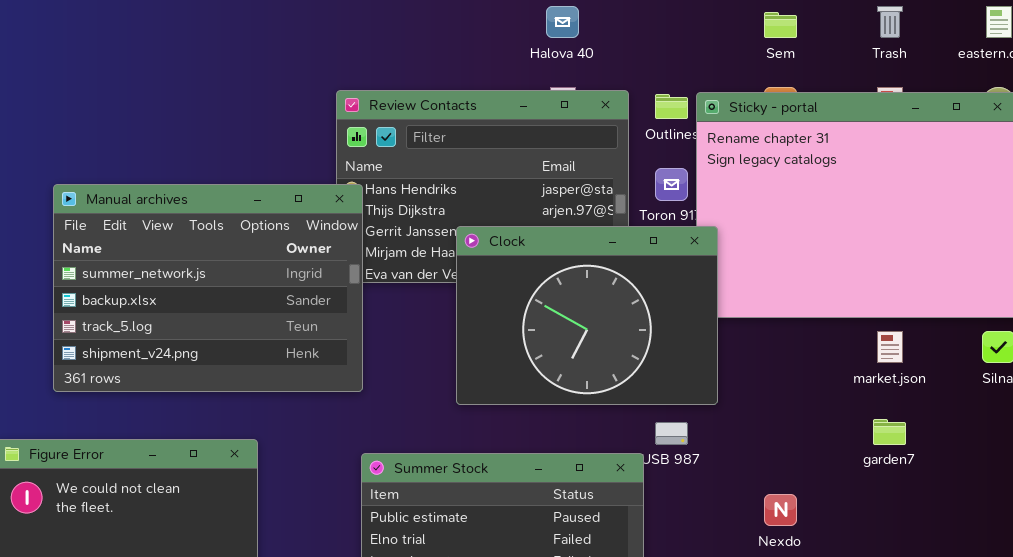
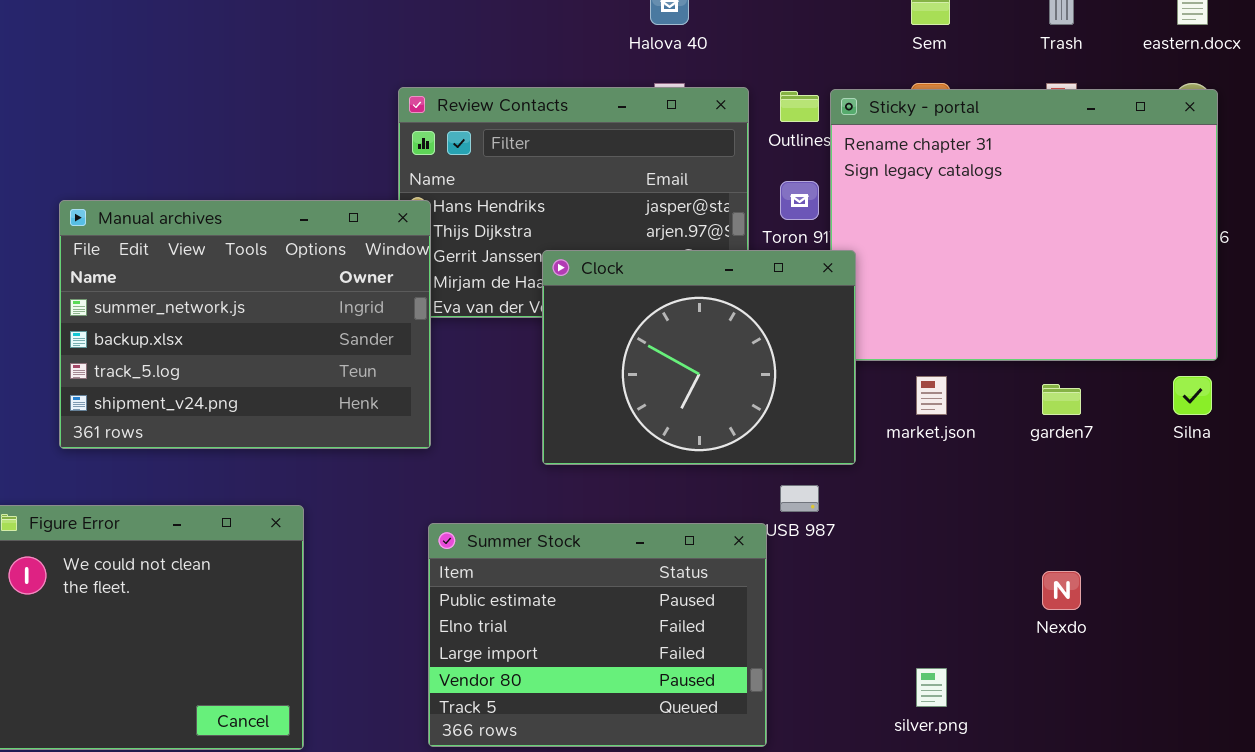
market.json: [877,331,903,363] -> [916,376,947,415], moved
garden7: [873,419,906,445] -> [1042,384,1081,415], moved
Nexdo: [764,494,797,526] -> [1042,571,1081,610], moved

